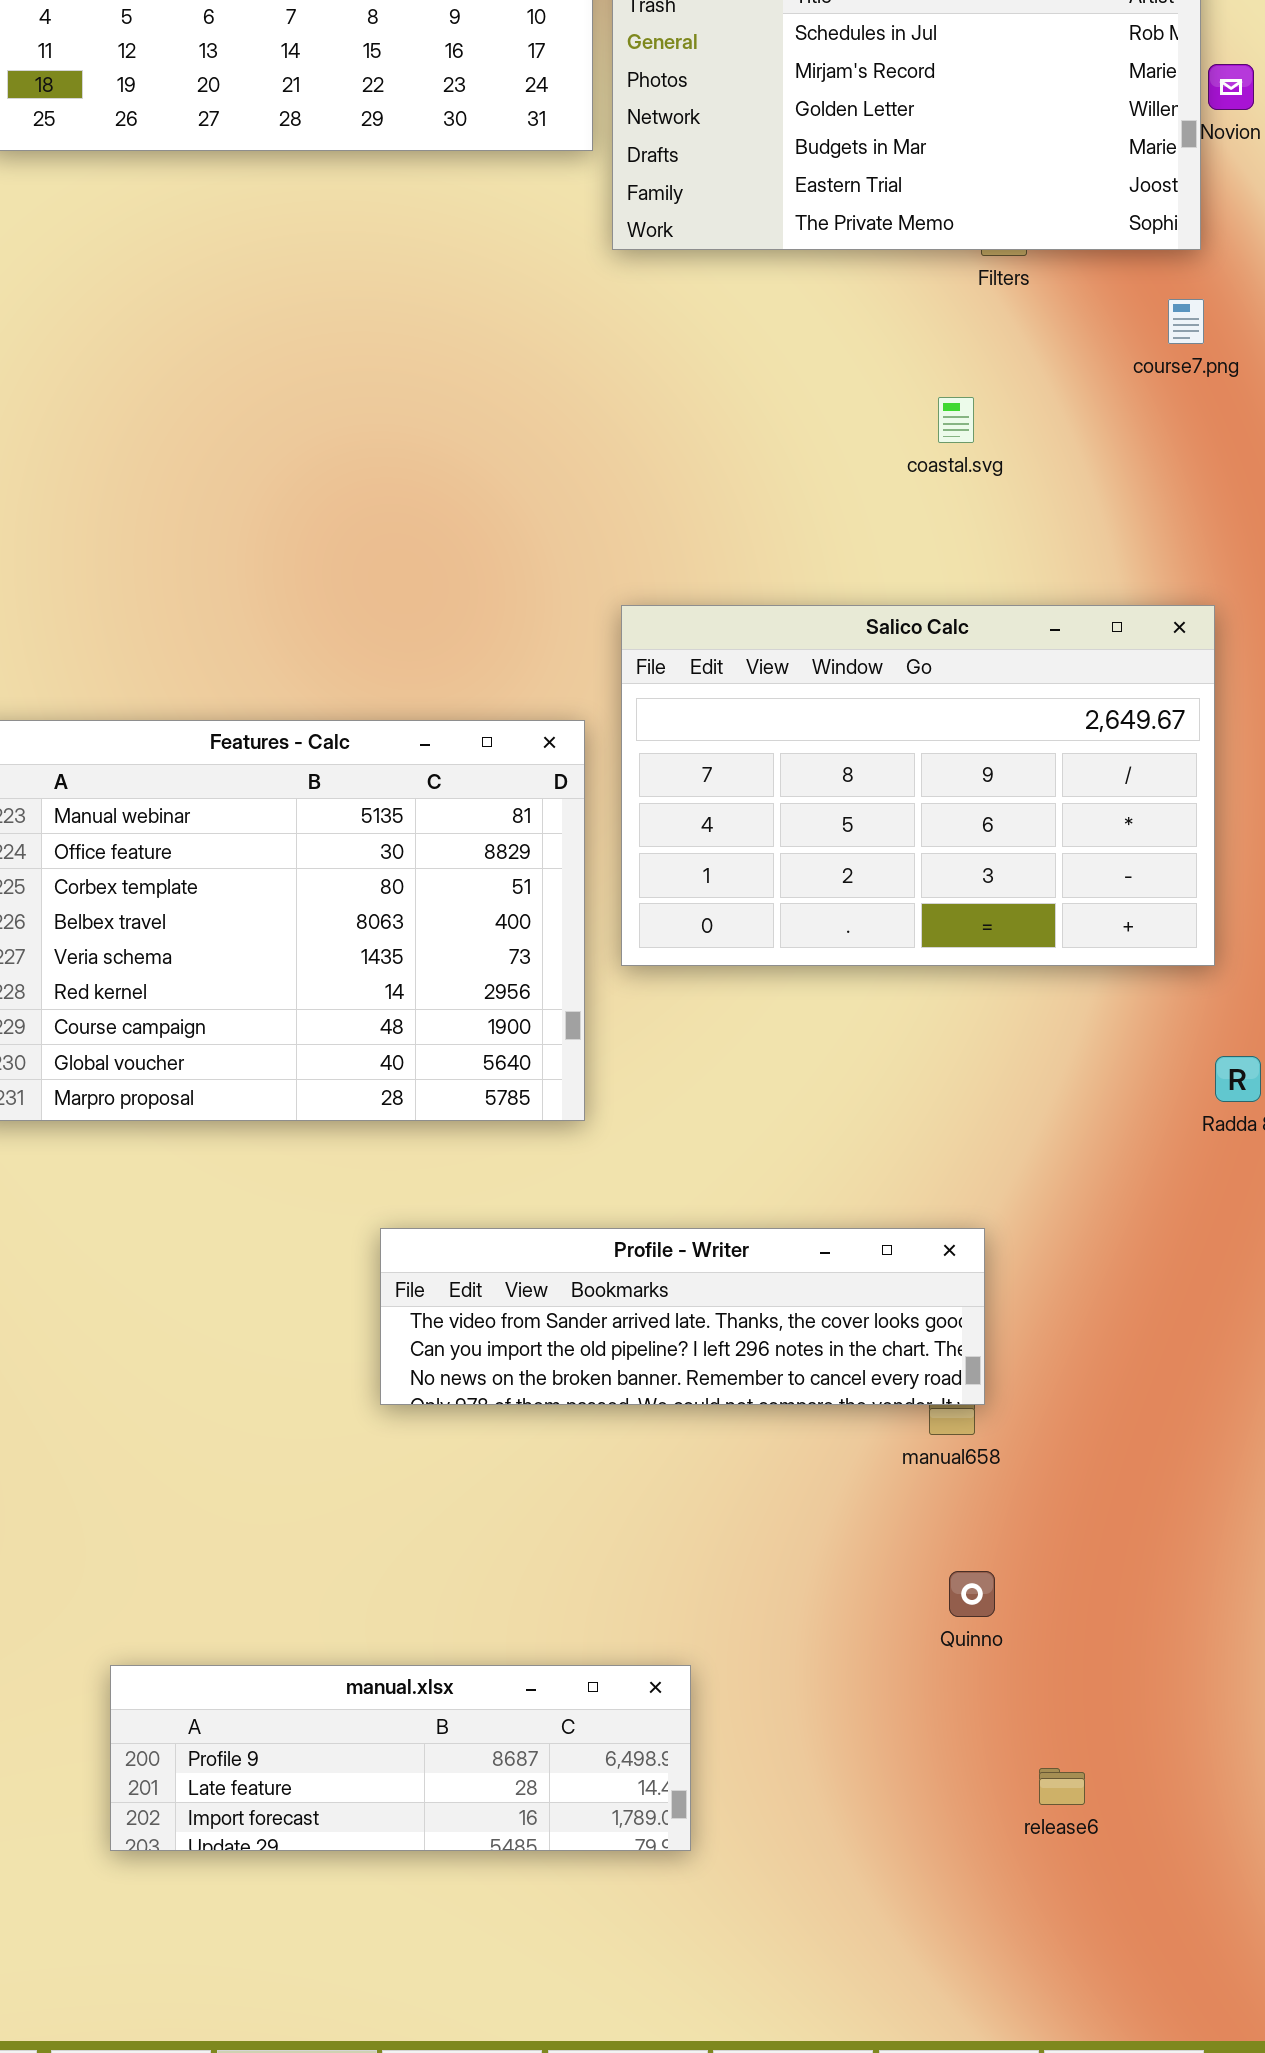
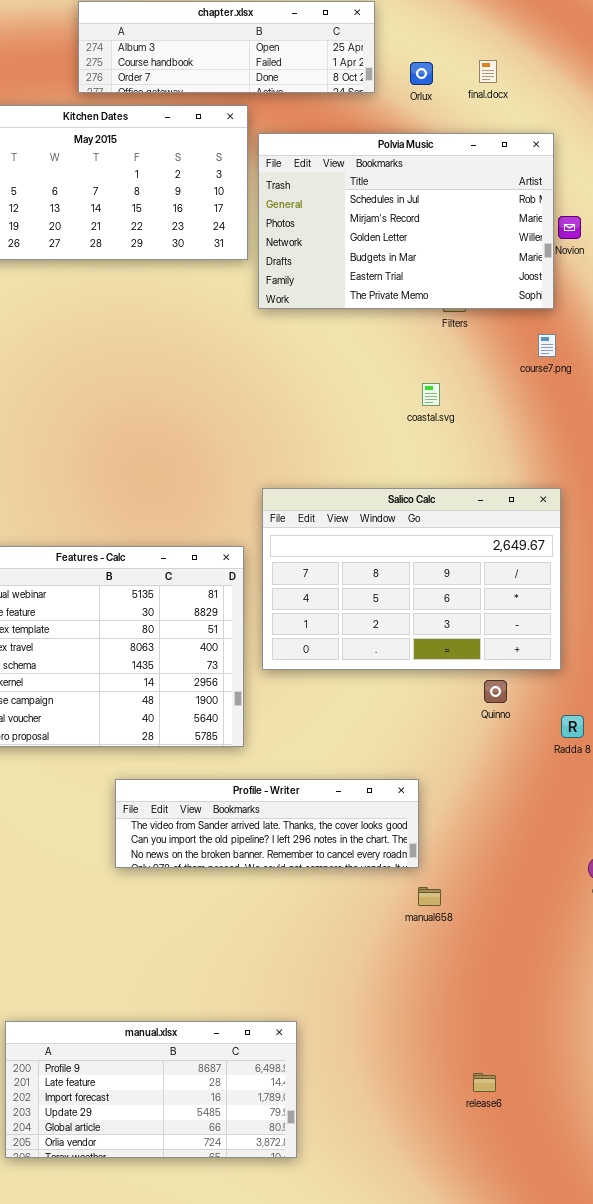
Profile - Writer: [380,1228,985,1405] -> [115,779,419,868], moved
Quinno: [949,1571,995,1617] -> [484,680,507,703], moved
manual.xlsx: [110,1665,691,1851] -> [5,1021,297,1158], resized

